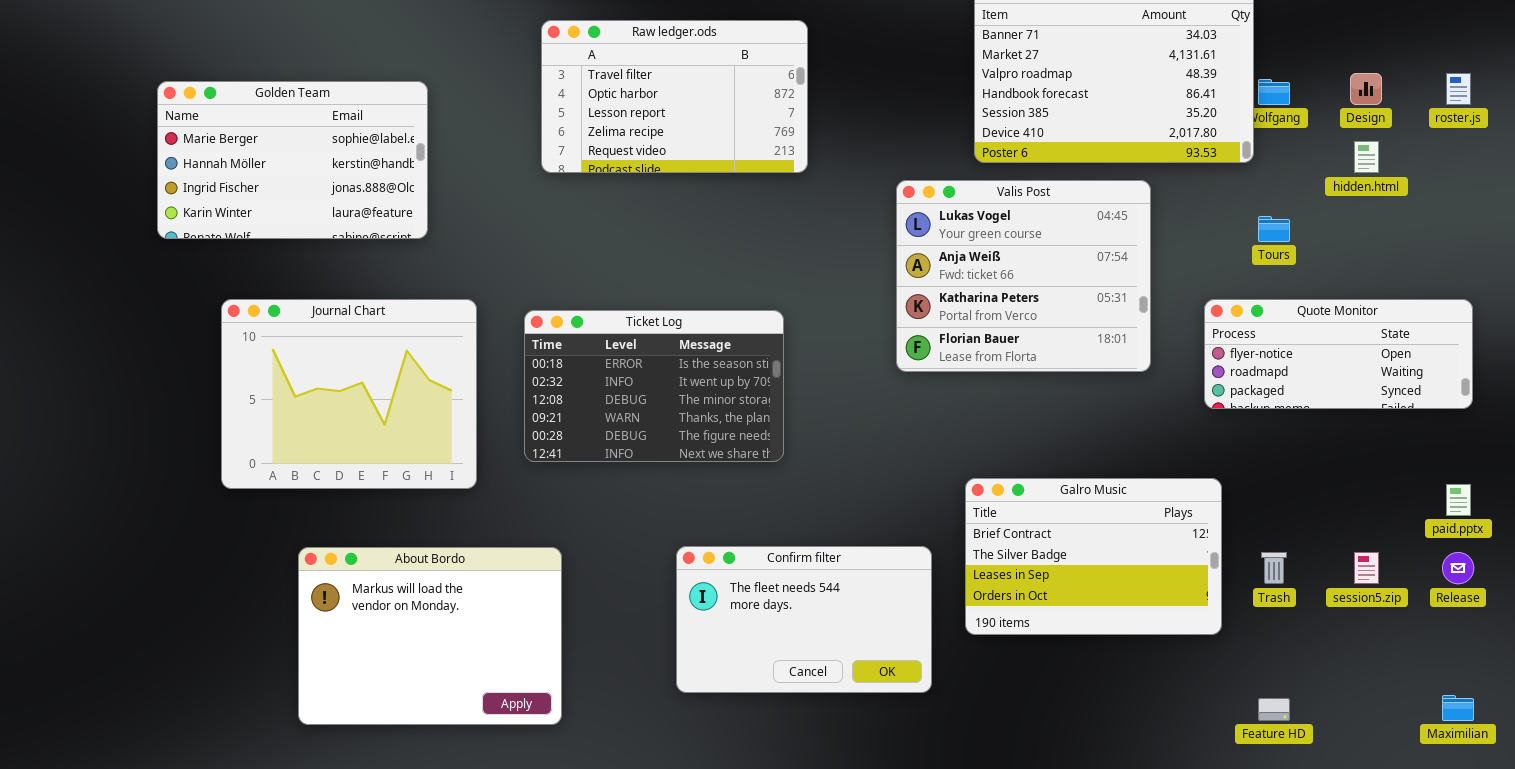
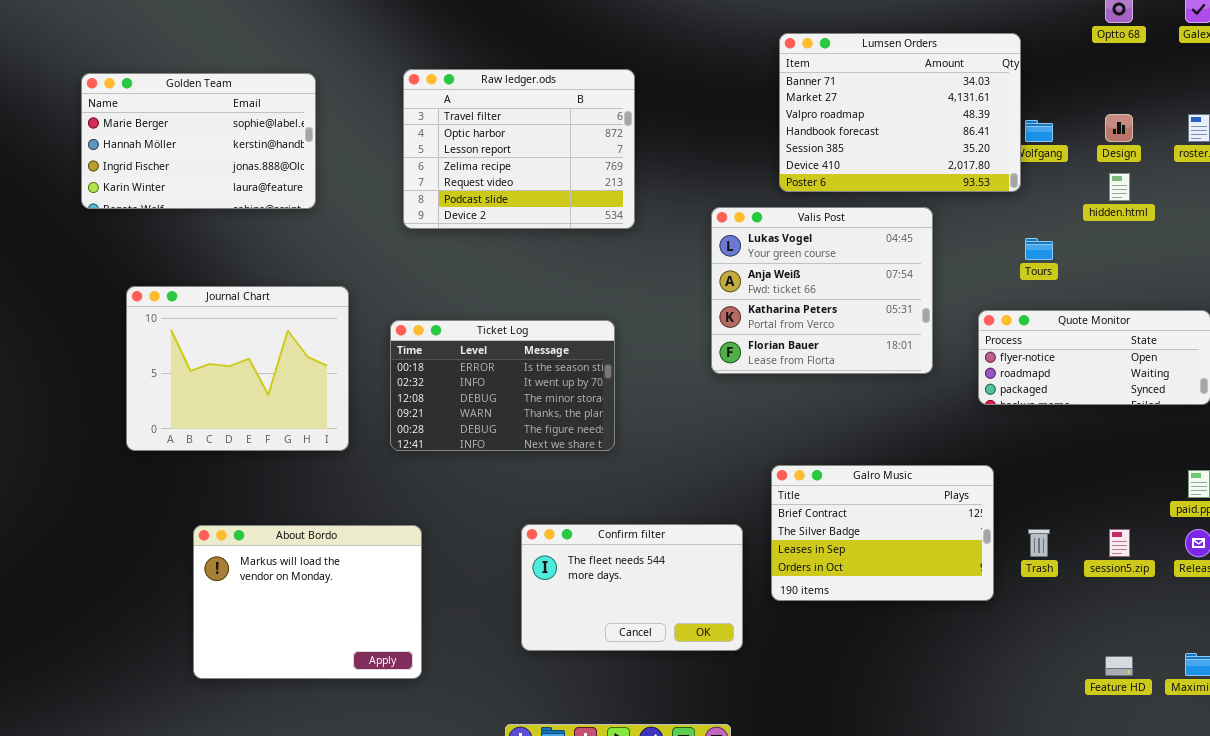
Raw ledger.ods: [541,20,808,173] -> [403,69,635,229], resized
Golden Team: [157,81,428,239] -> [81,73,316,209], moved
Journal Chart: [221,299,477,489] -> [126,286,349,451], moved
Feature HD: [1258,698,1290,721] -> [1105,656,1133,676], moved

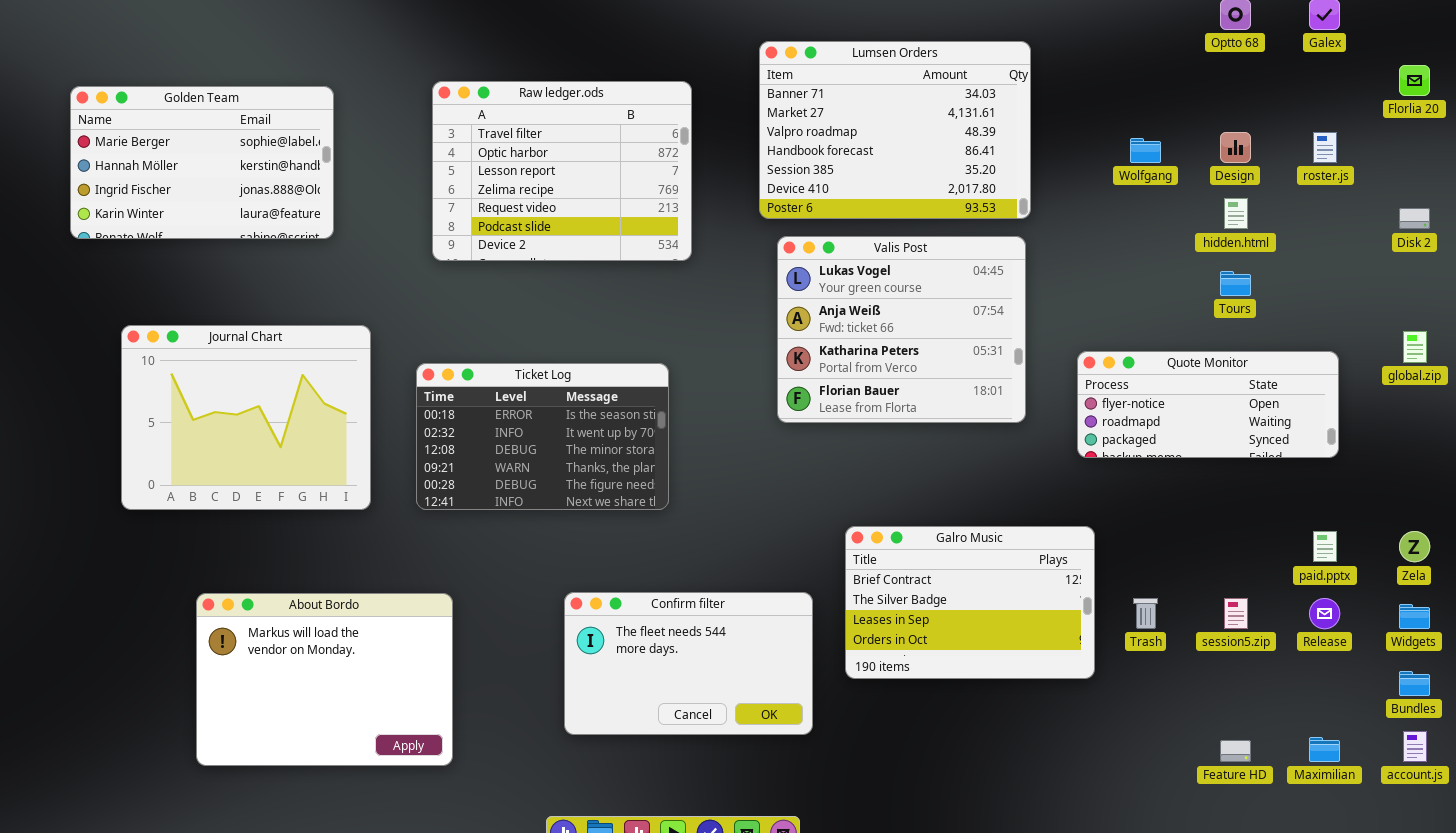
Lumsen Orders: [779,33,1021,192] -> [759,41,1031,219], moved
Tours: [1025,238,1053,260] -> [1220,271,1251,296], moved

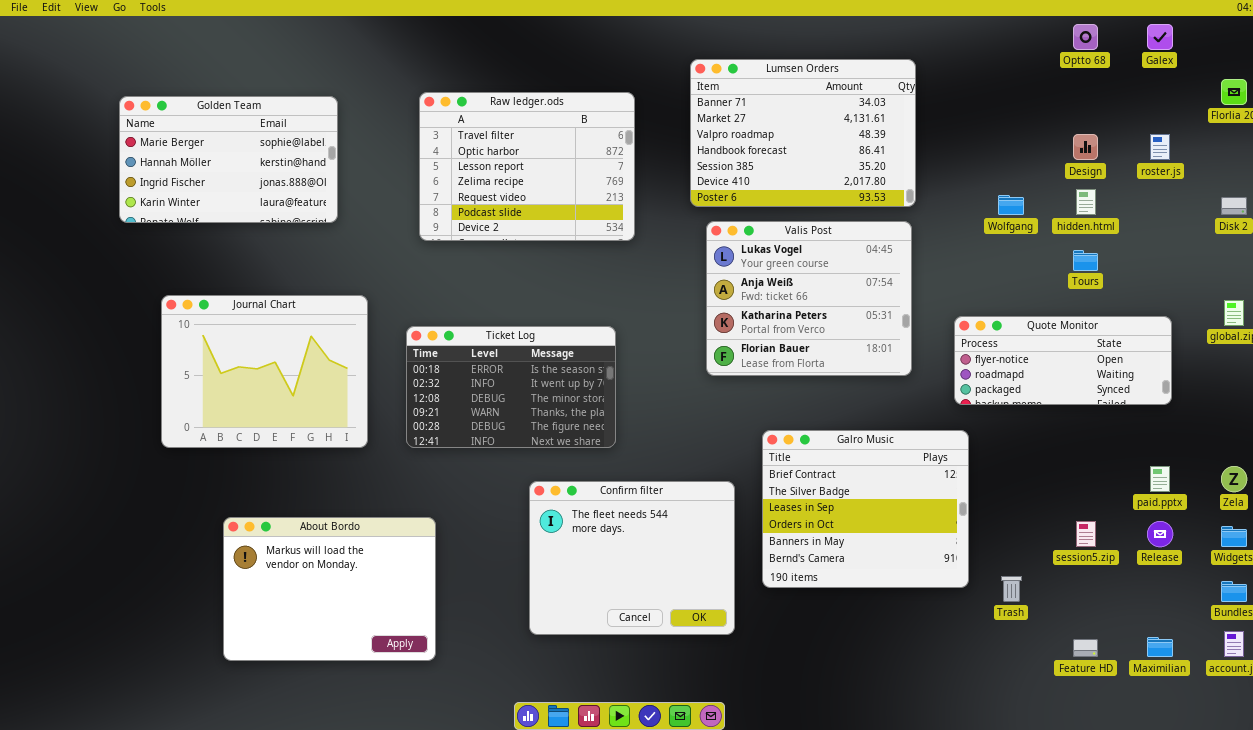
Wolfgang: [1130,138,1161,163] -> [998,195,1024,215], moved
Galro Music: [845,526,1095,679] -> [762,430,969,588], resized
Confirm filter: [564,592,813,735] -> [529,481,735,635], resized
Trash: [1133,598,1158,629] -> [1001,576,1022,602], moved

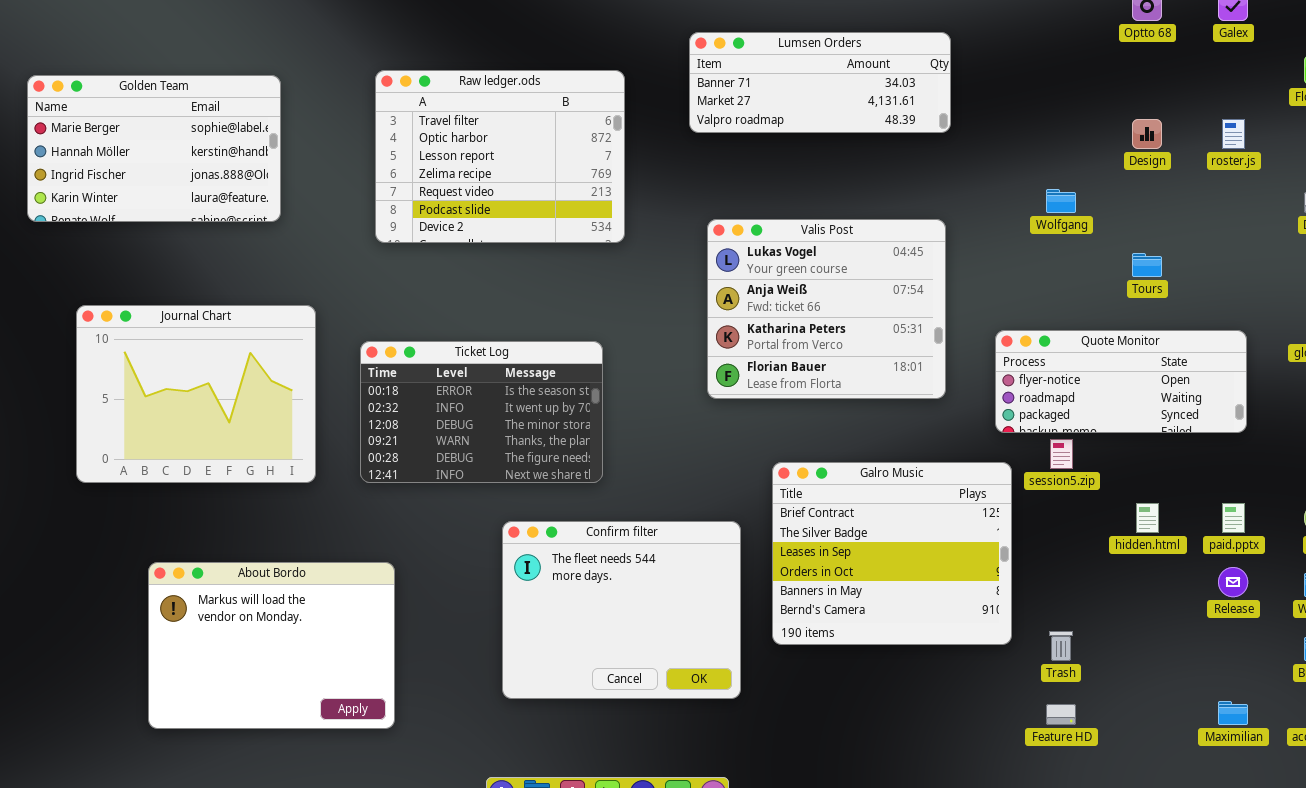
Lumsen Orders: [690,59,916,207] -> [689,32,951,133], resized
hidden.html: [1076,189,1096,215] -> [1136,503,1159,533], moved
session5.zip: [1076,521,1096,547] -> [1050,439,1073,469], moved
Feature HD: [1073,639,1098,657] -> [1046,704,1076,725], moved

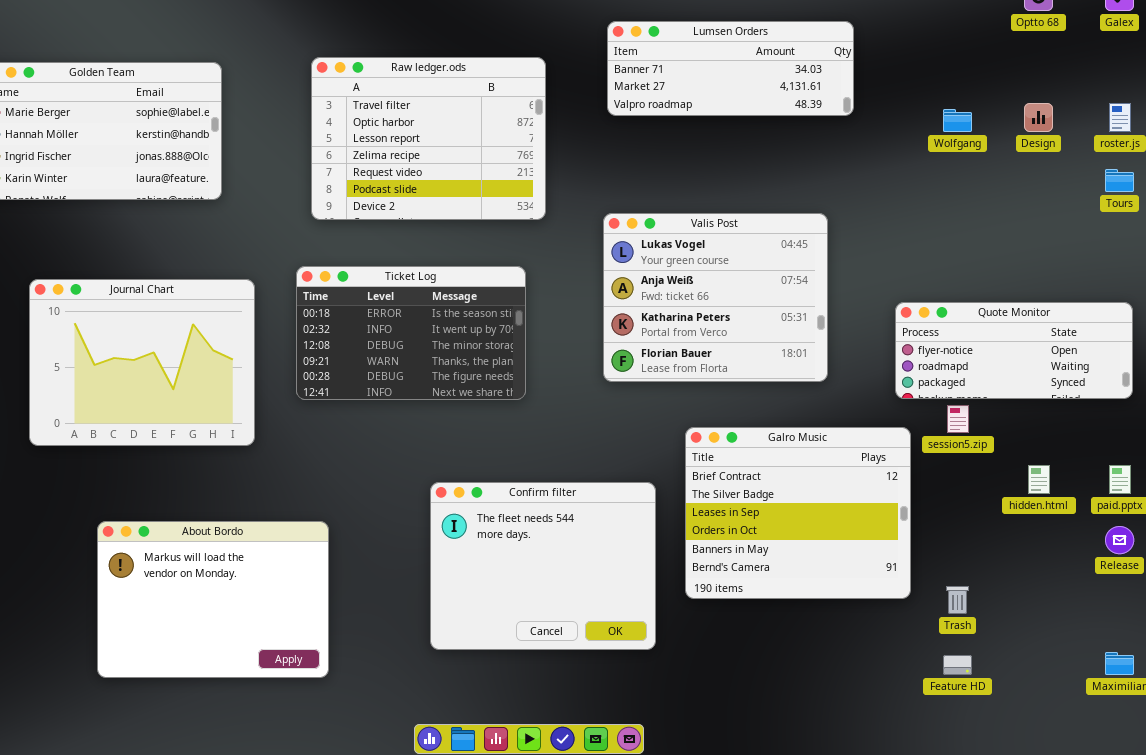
Wolfgang: [1046,189,1076,213] -> [943,109,972,132], moved
Valis Post: [707,219,946,399] -> [603,213,828,382], moved
Tours: [1132,253,1162,277] -> [1105,169,1134,192], moved
Ticket Log: [360,341,603,483] -> [296,266,526,400], moved

